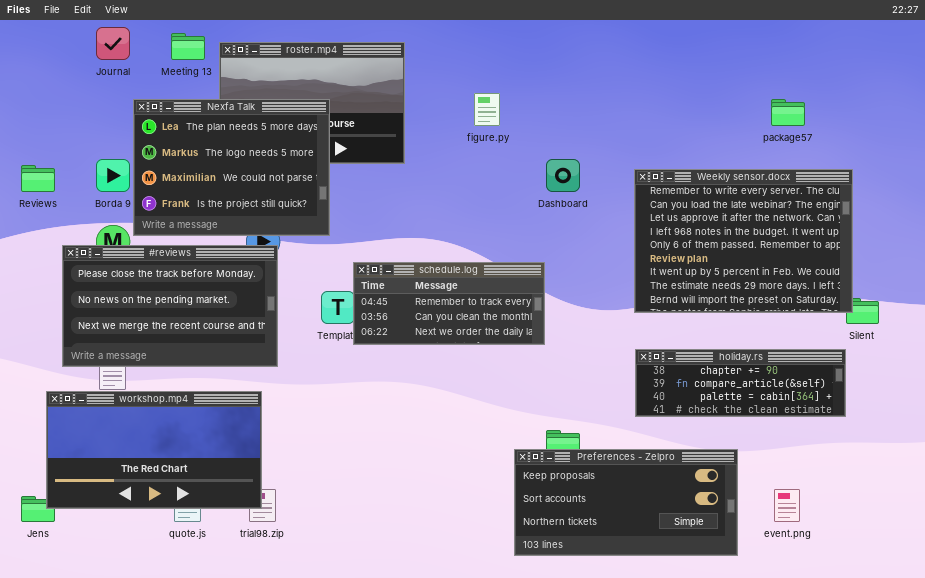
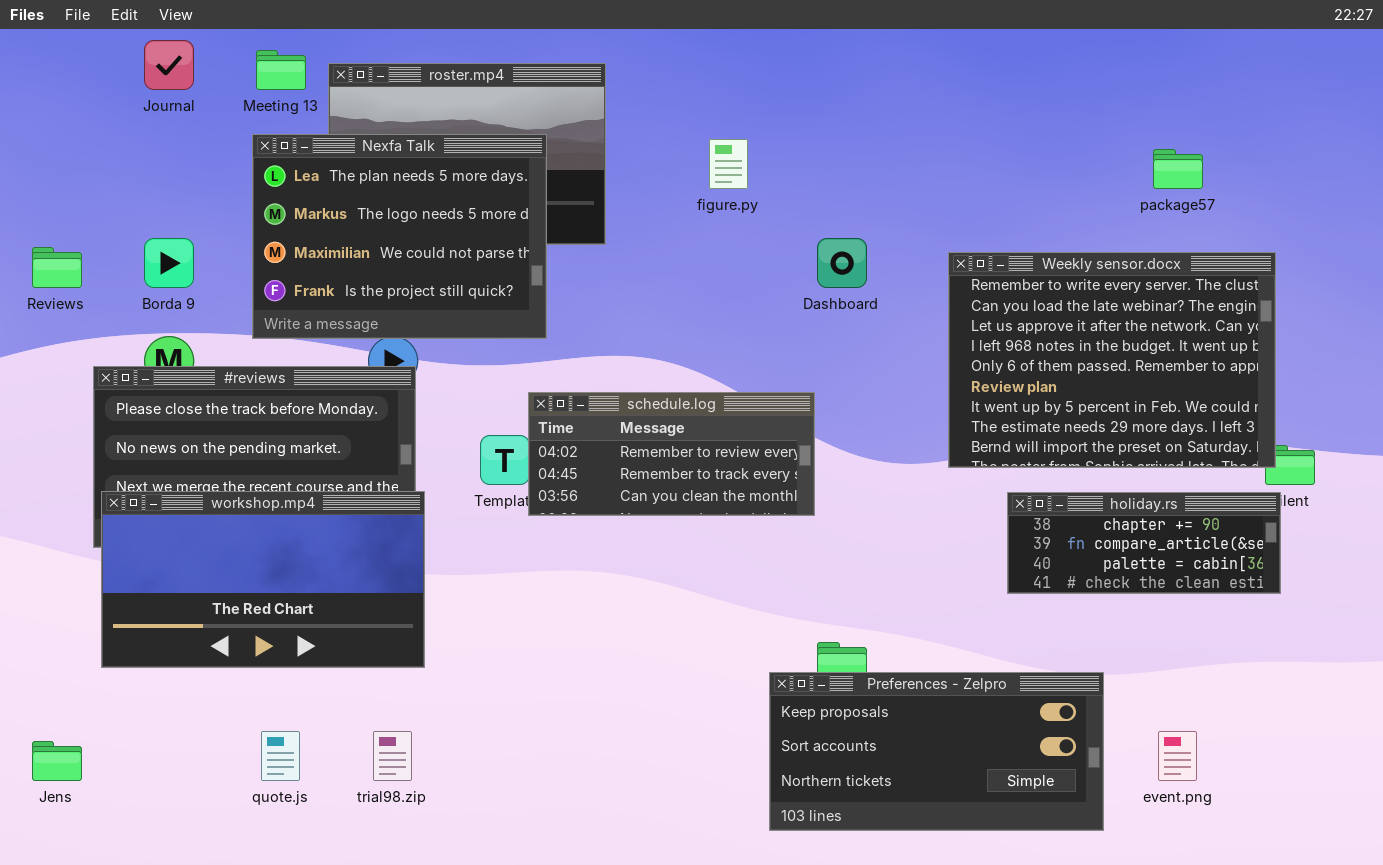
Nexfa Talk: [133,99,330,236] -> [252,134,547,339], moved
schedule.log: [353,262,545,345] -> [528,392,815,516], scrolled up 1 row
holiday.rs: [635,349,846,417] -> [1007,492,1281,594], moved, resized
workshop.mp4: [46,391,262,509] -> [101,491,425,668], moved

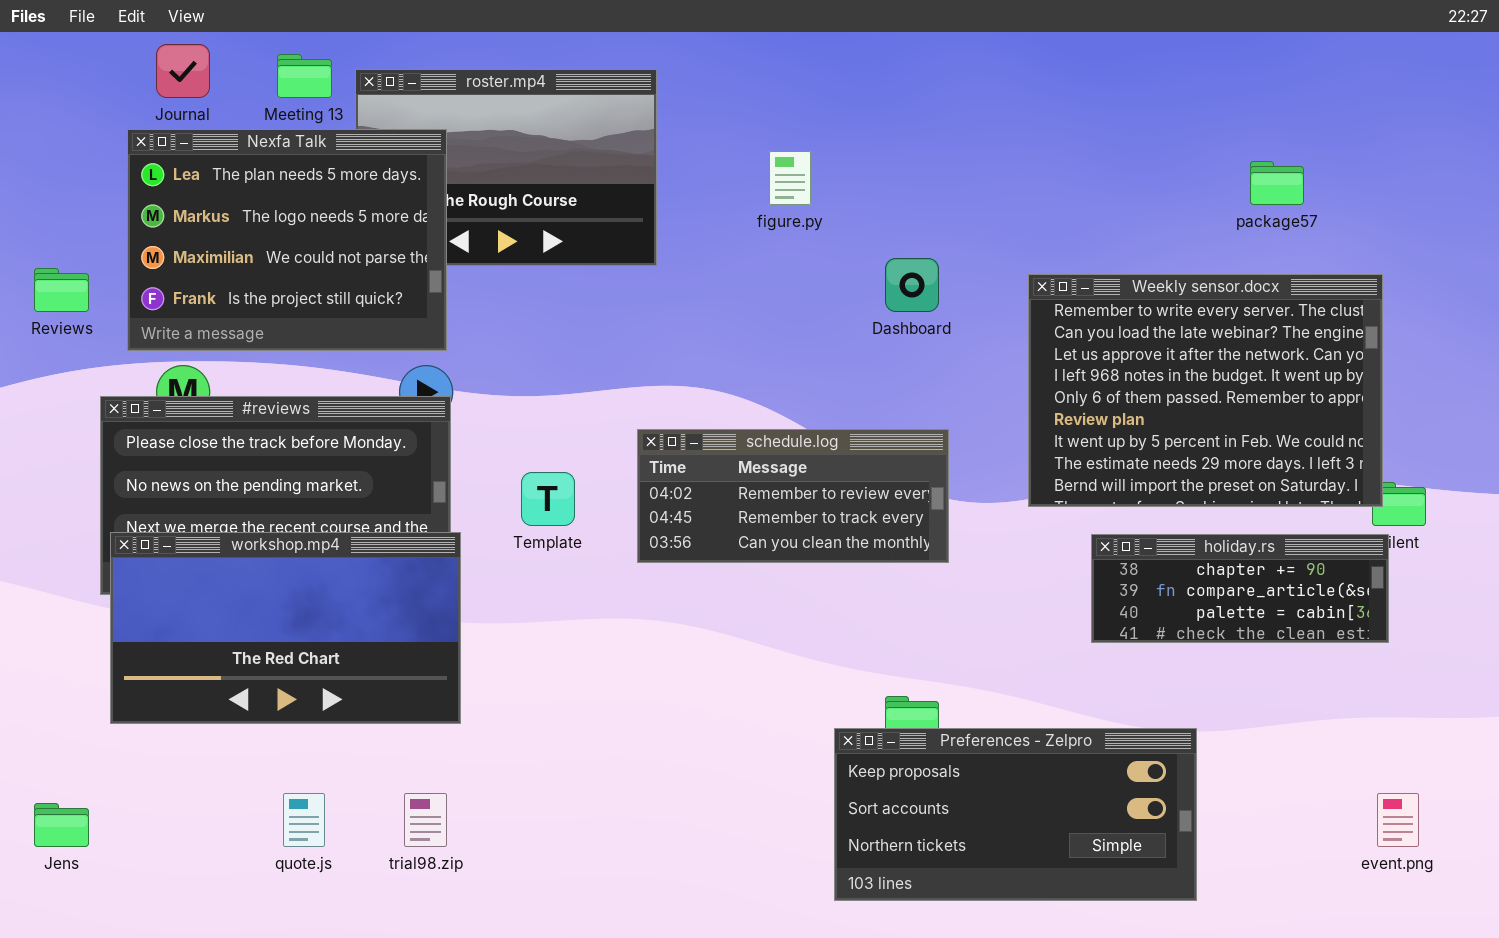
Nexfa Talk: [252,134,547,339] -> [127,129,447,351], moved
schedule.log: [528,392,815,516] -> [637,429,949,563], moved
event.png: [1158,731,1197,781] -> [1377,793,1419,847], moved

